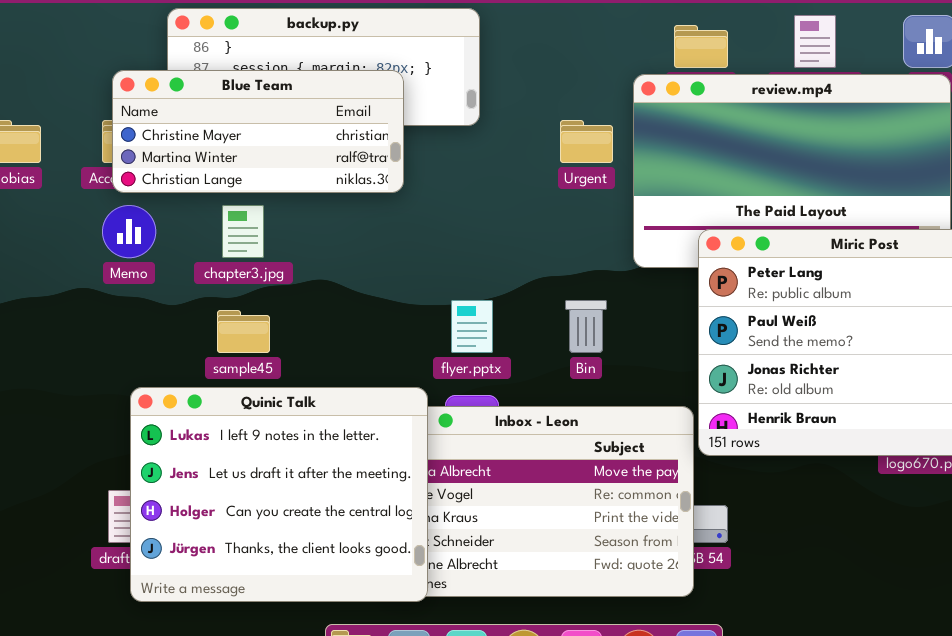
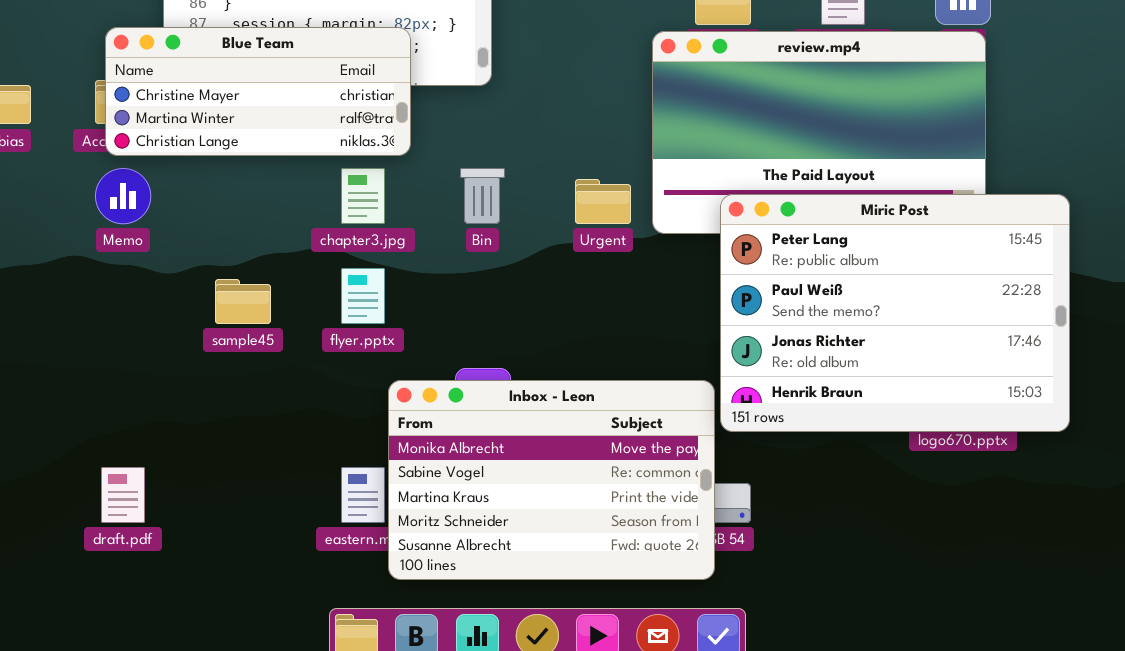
Urgent: [560,120,613,163] -> [575,179,631,224], moved
chapter3.jpg: [222,205,264,258] -> [341,168,385,224], moved
flyer.pptx: [451,300,493,353] -> [341,268,385,324], moved
Bin: [565,300,607,353] -> [460,168,505,224], moved
Quinic Talk: [130,387,428,602] -> none, closed

